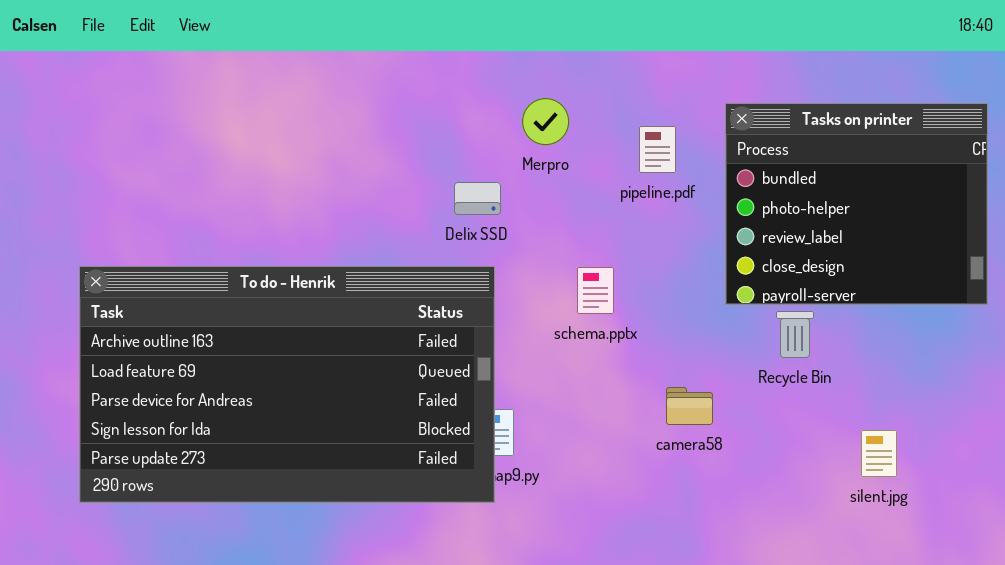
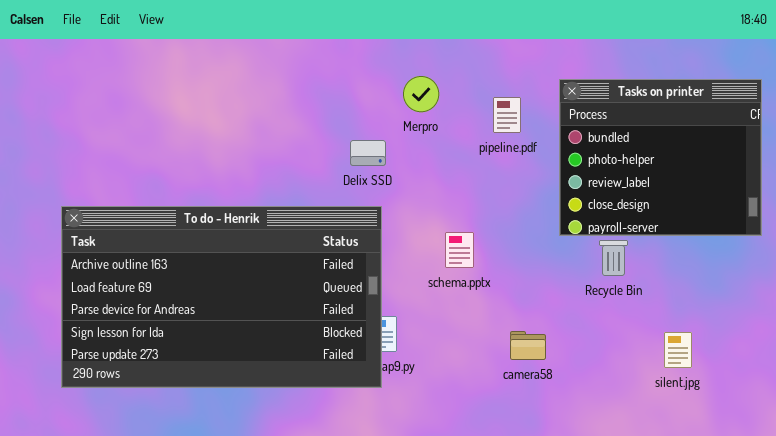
schema.pptx: [577,267,614,314] -> [445,232,474,268], moved
camera58: [666,387,713,425] -> [510,331,546,360], moved

